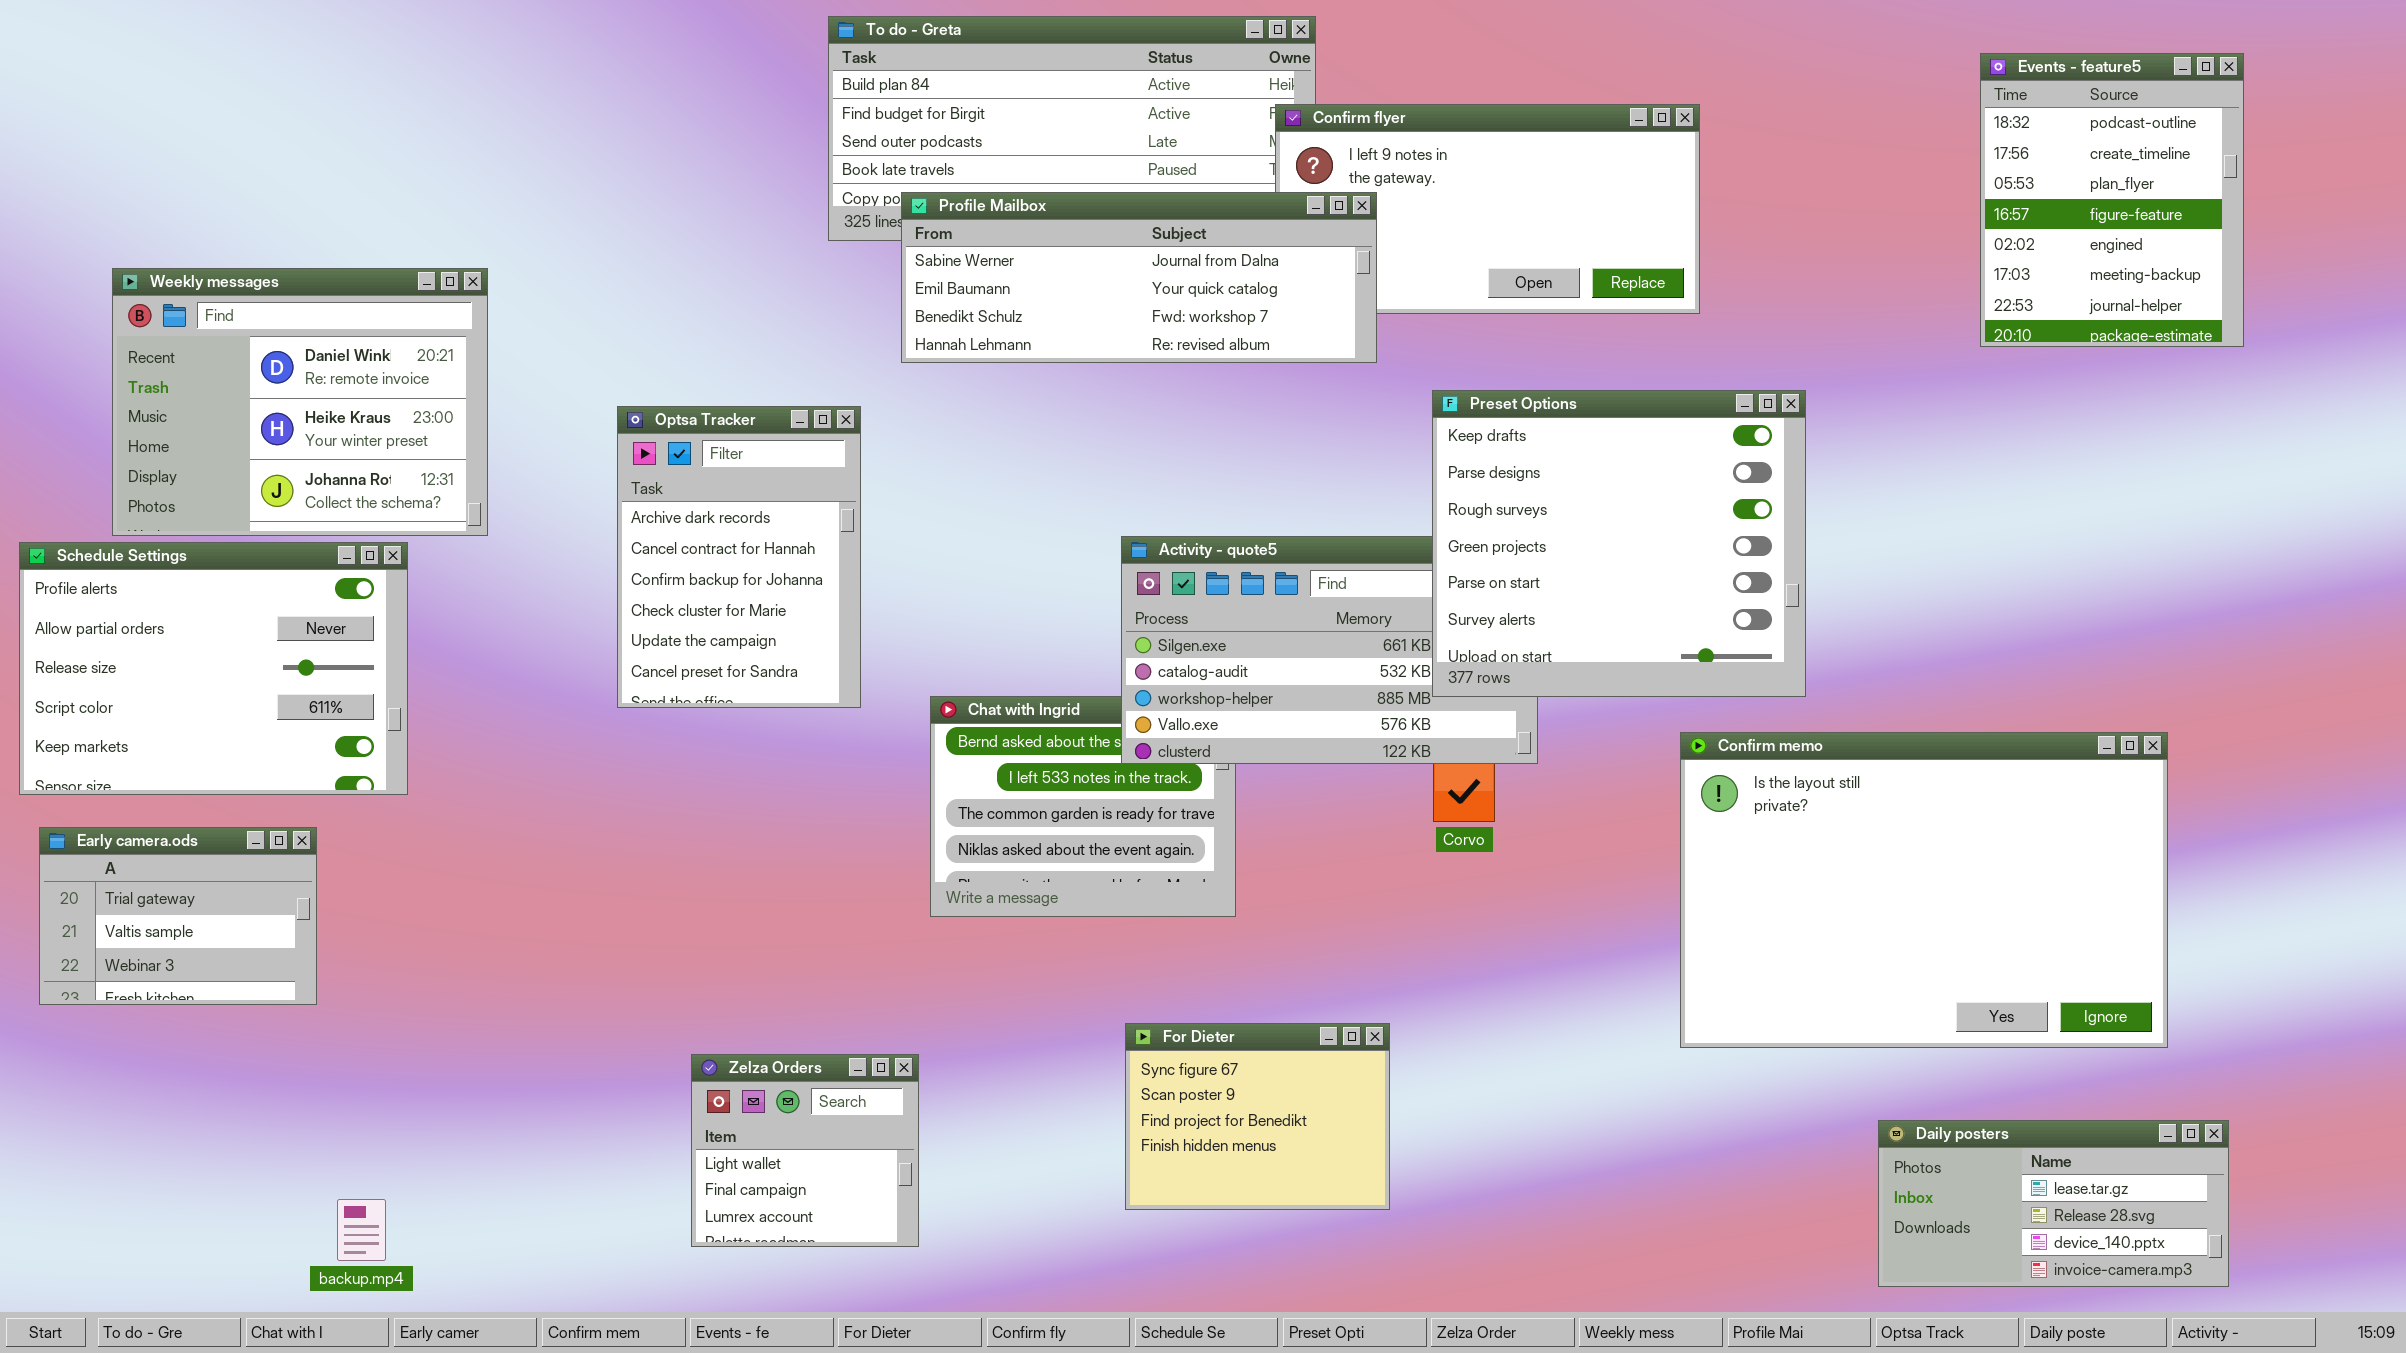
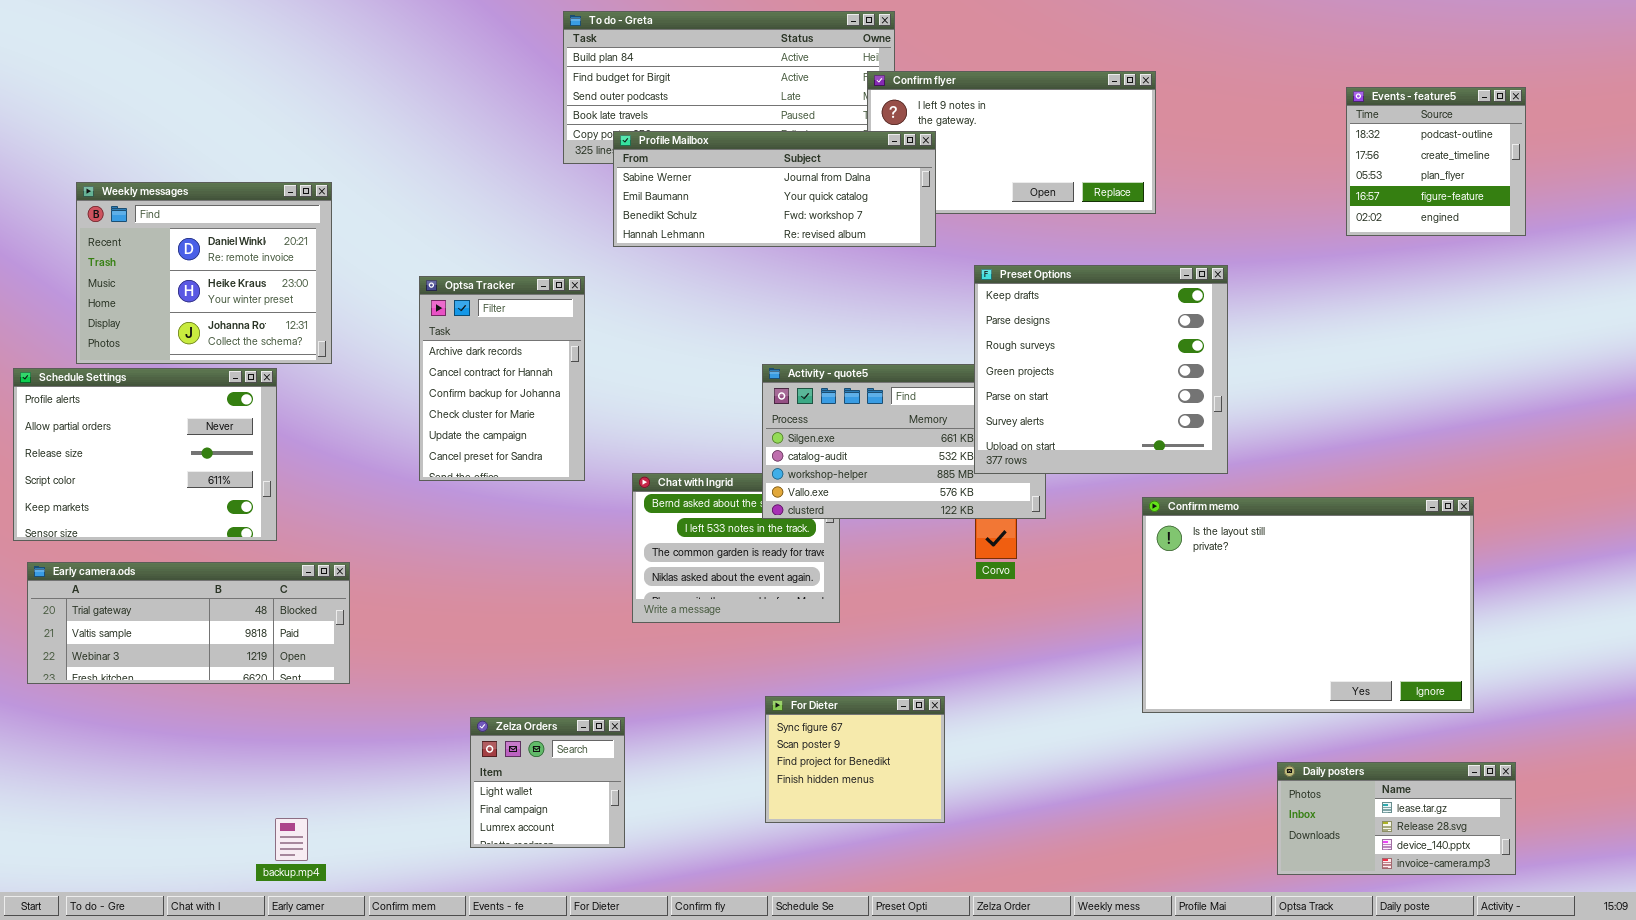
Events - feature5: [1980,53,2244,347] -> [1346,87,1526,236], resized
Early camera.ods: [39,827,317,1005] -> [27,562,350,684], resized
backup.mp4: [337,1199,386,1261] -> [275,818,308,861], moved

